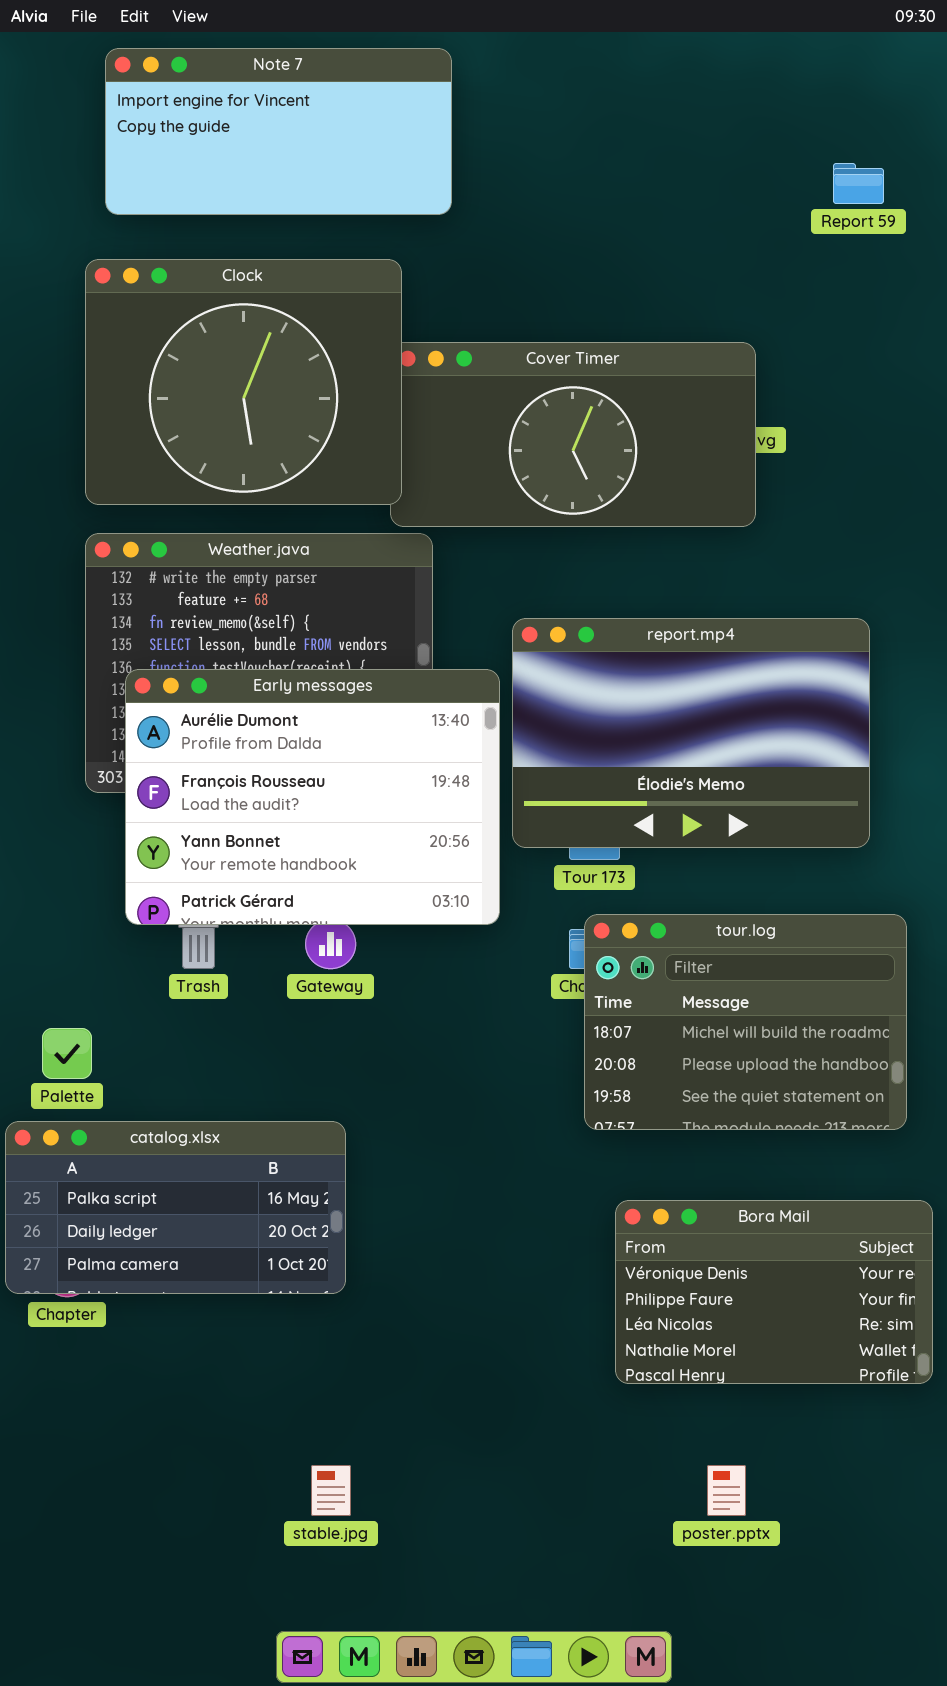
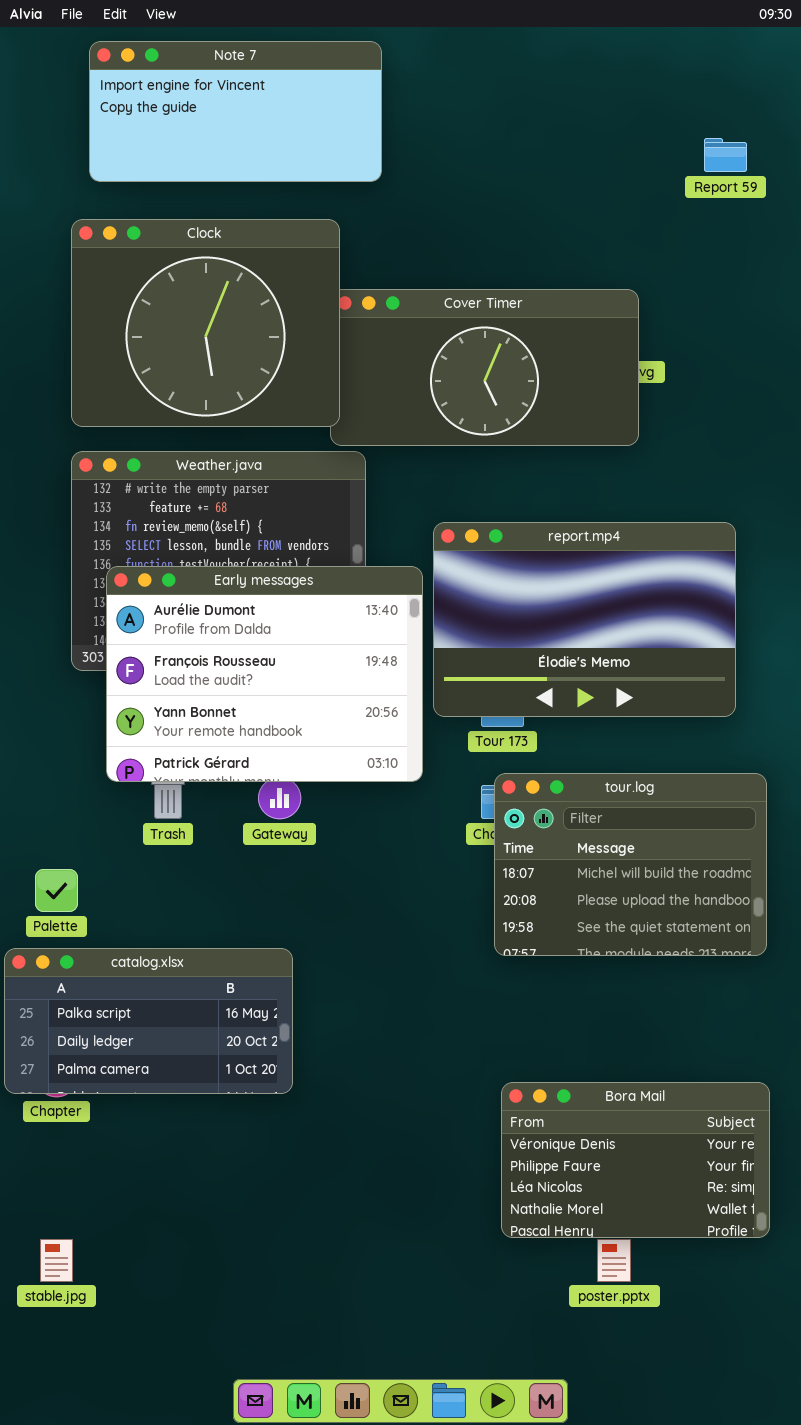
Bora Mail: [615,1200,933,1384] -> [501,1082,770,1238], moved
stable.jpg: [311,1465,351,1516] -> [40,1239,73,1282], moved

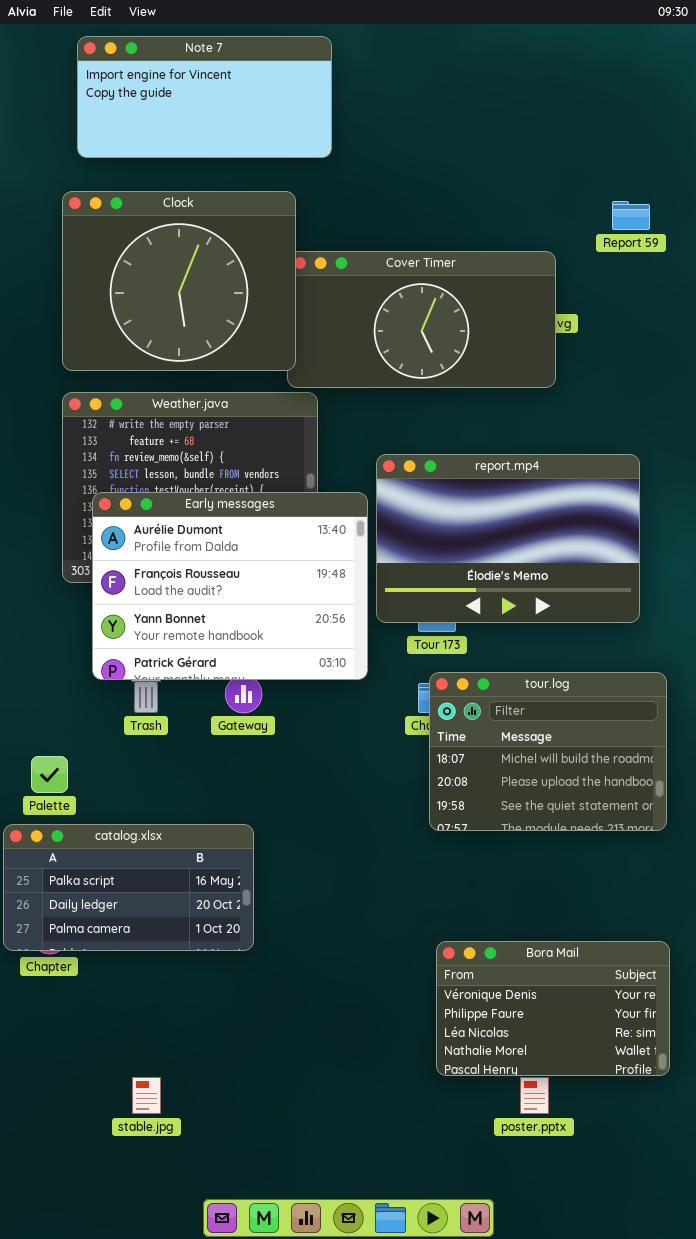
Report 59: [704,138,747,172] -> [612,201,650,230], moved
stable.jpg: [40,1239,73,1282] -> [132,1077,161,1114], moved

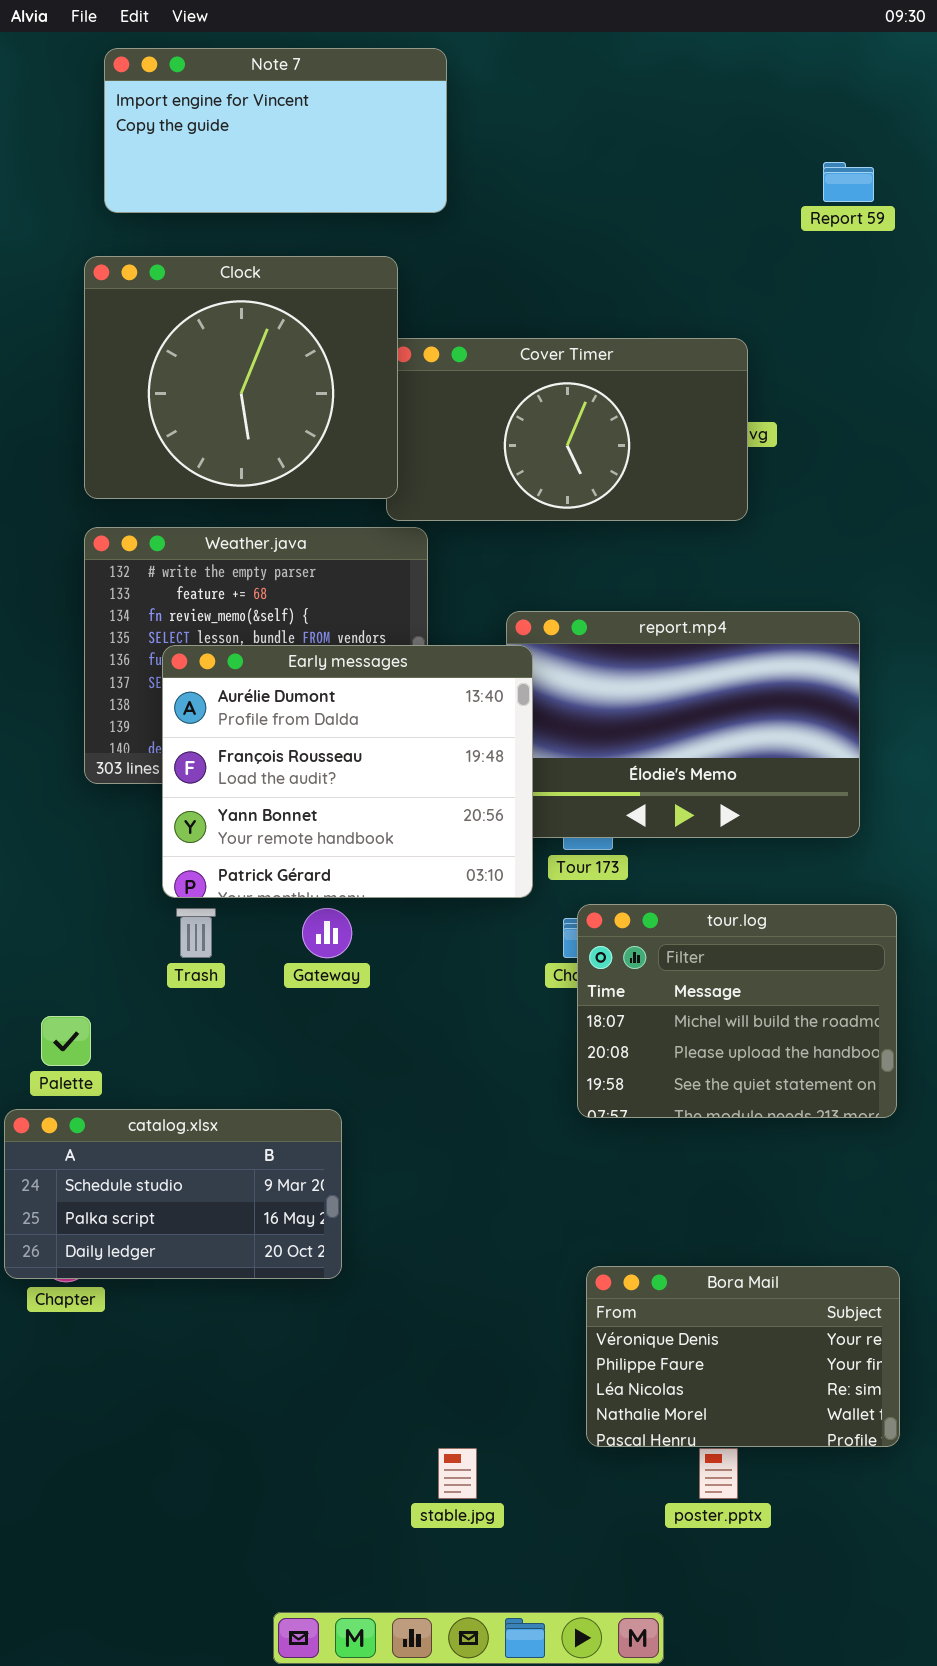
Report 59: [612,201,650,230] -> [823,162,874,202], moved
Early messages: [92,492,368,680] -> [162,645,533,898], moved
catalog.xlsx: [3,824,254,951] -> [4,1109,342,1279], scrolled up 1 row
stable.jpg: [132,1077,161,1114] -> [438,1448,477,1499], moved

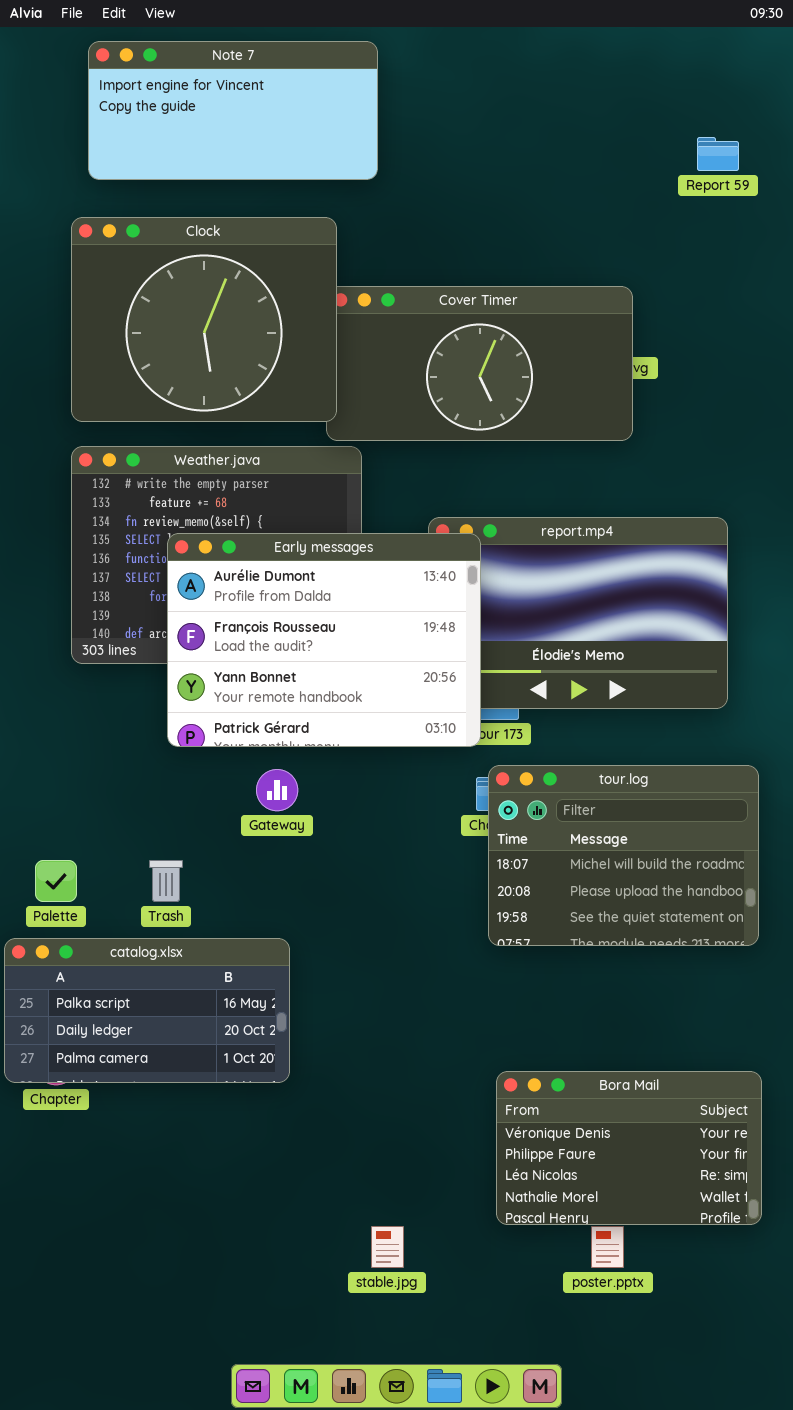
Early messages: [162,645,533,898] -> [167,533,481,747], moved
Trash: [176,908,216,958] -> [149,860,183,902], moved
catalog.xlsx: [4,1109,342,1279] -> [4,938,290,1083], scrolled down 1 row

